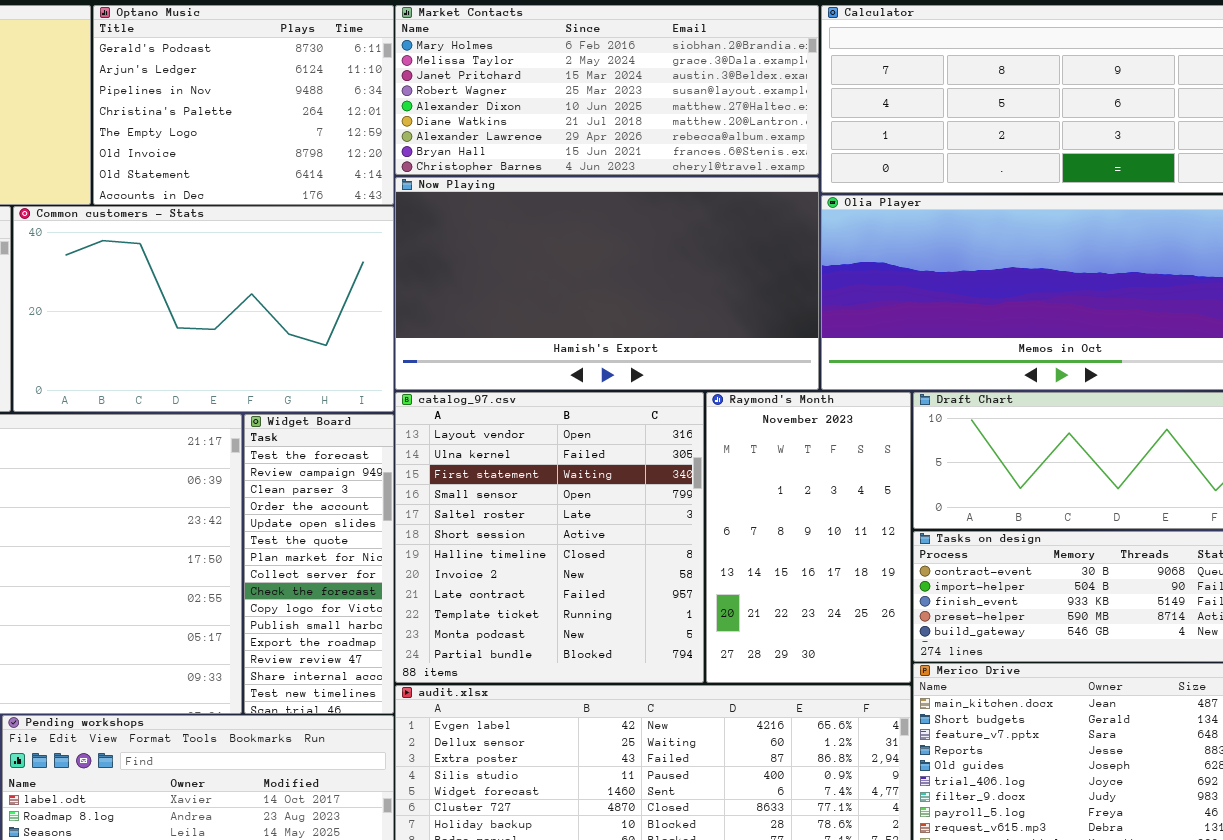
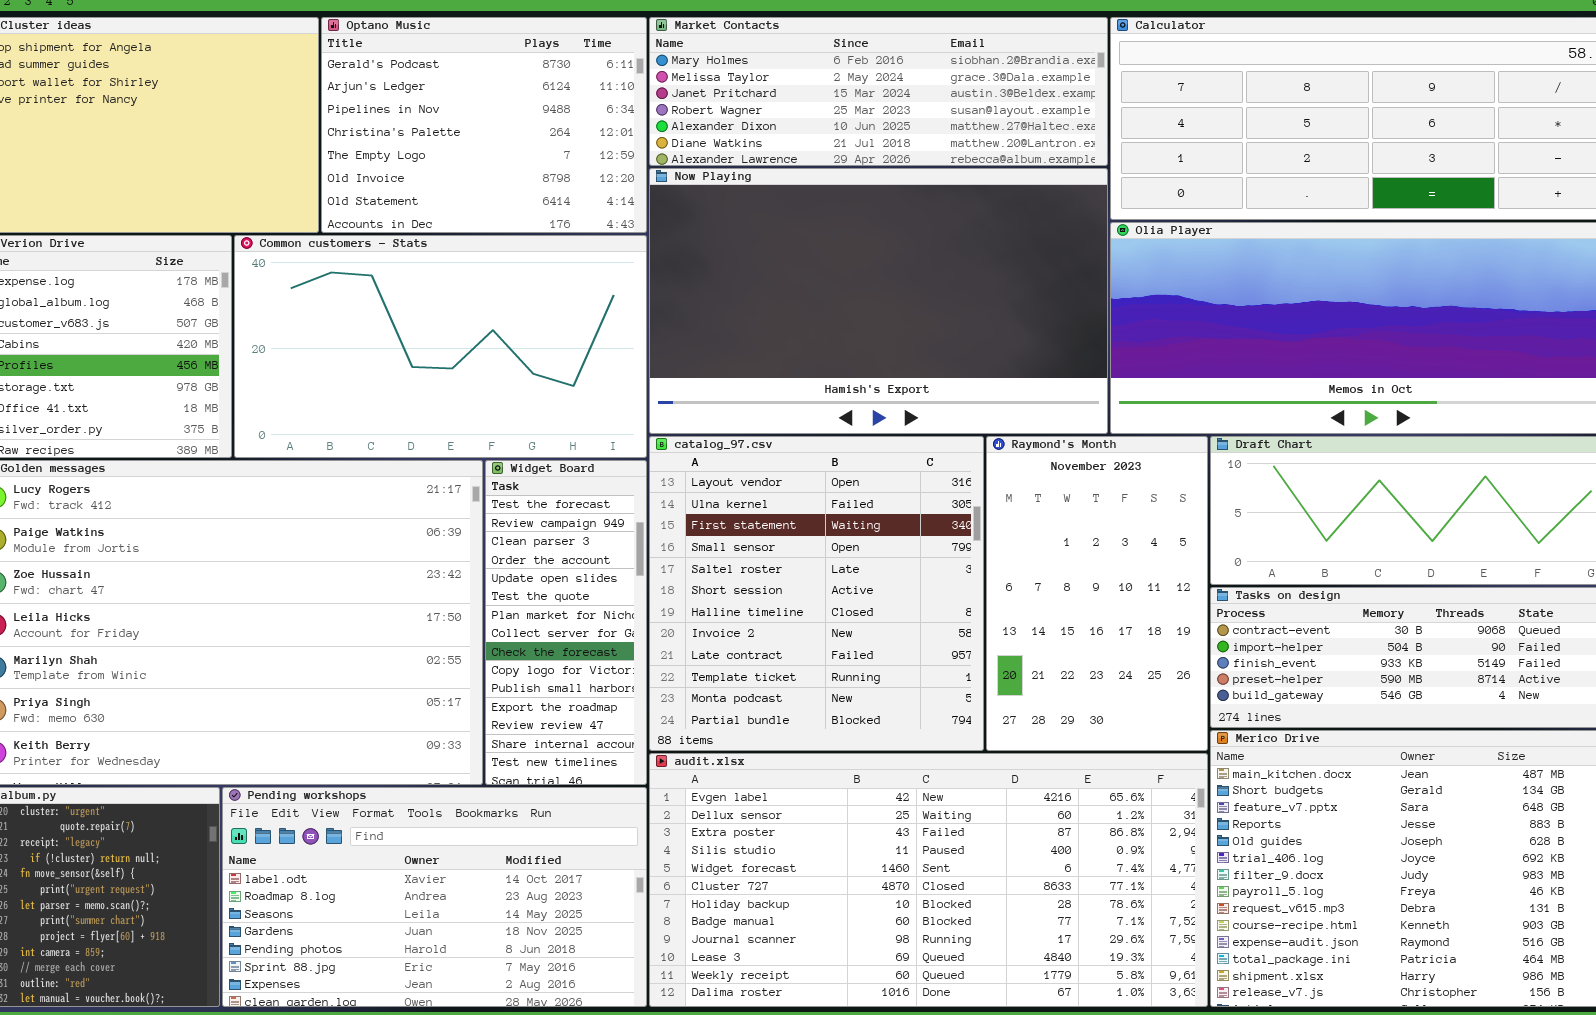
Market Contacts: [395,5,819,175] -> [649,17,1108,166], resized
Now Playing: [395,177,819,390] -> [649,168,1108,434], resized

